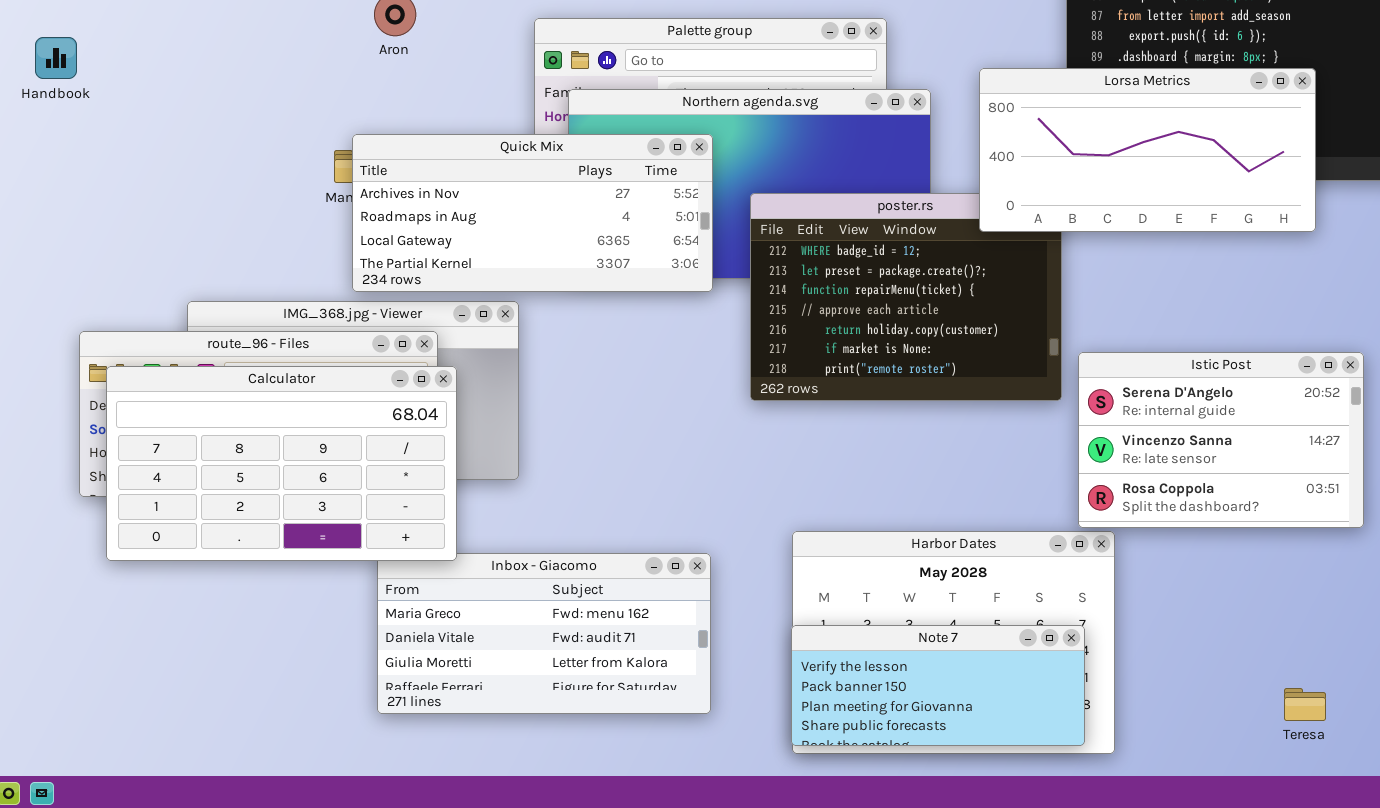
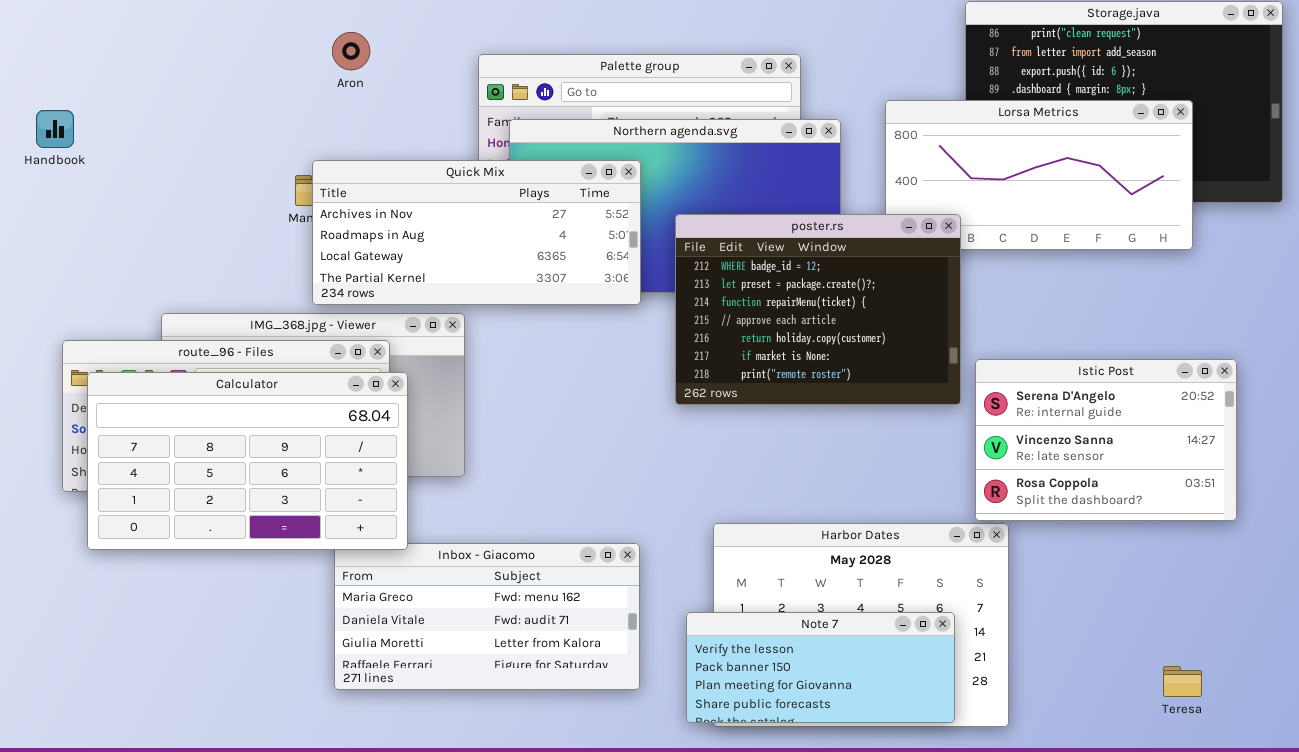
Handbook: [35,37,77,79] -> [36,110,74,148], moved
poster.rs: [750,193,1062,401] -> [675,214,961,405], raised
Note 7: [791,625,1085,746] -> [686,612,955,723], moved

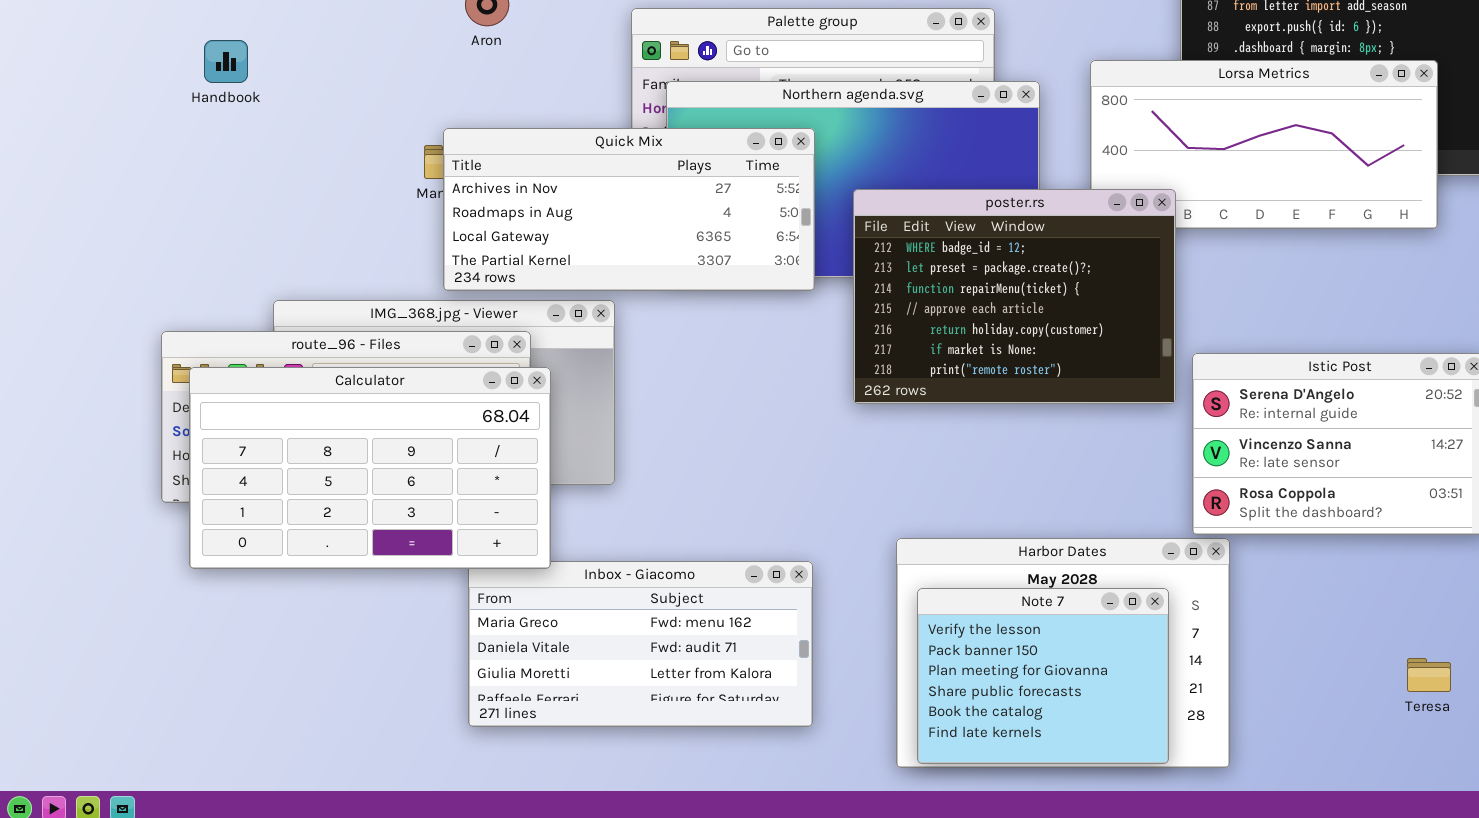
Handbook: [36,110,74,148] -> [204,40,248,83], moved
Note 7: [686,612,955,723] -> [917,588,1169,764], resized
Teresa: [1163,666,1202,697] -> [1407,658,1451,692], moved

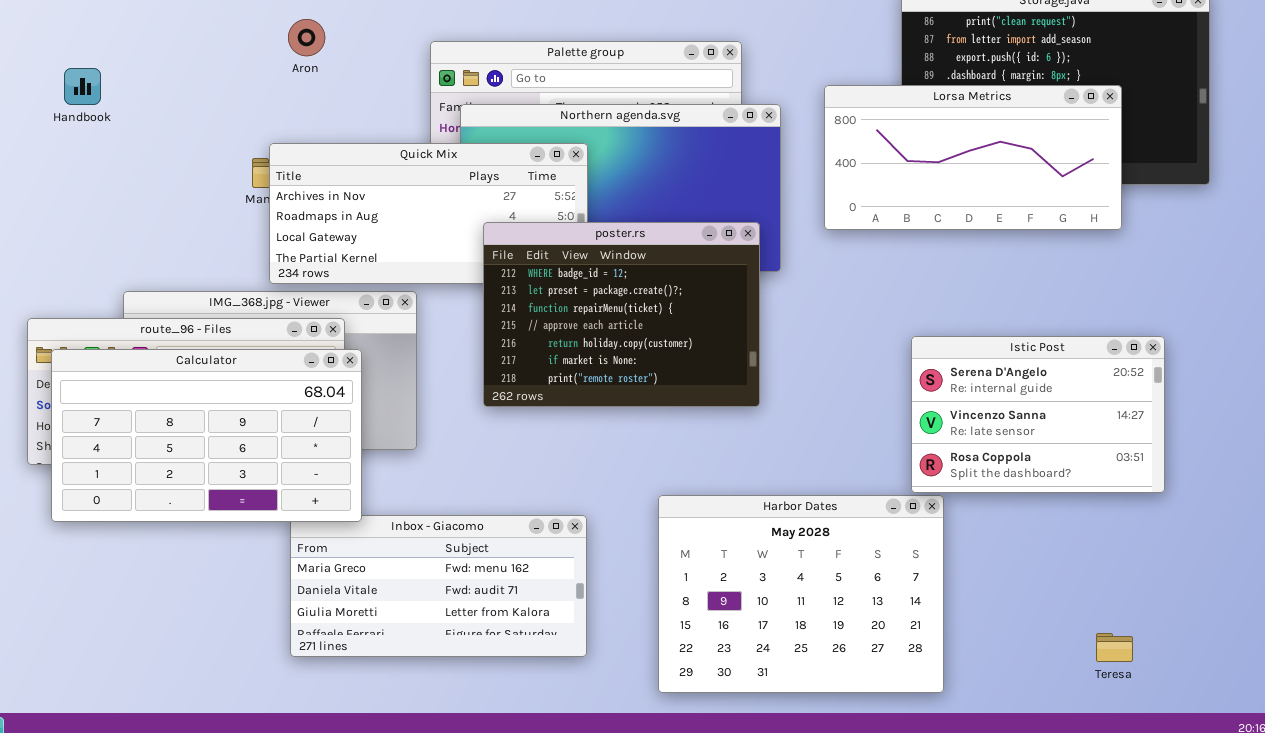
poster.rs: [853,189,1176,404] -> [483,222,760,407], moved
Note 7: [917,588,1169,764] -> none, closed
Teresa: [1407,658,1451,692] -> [1096,633,1133,662], moved

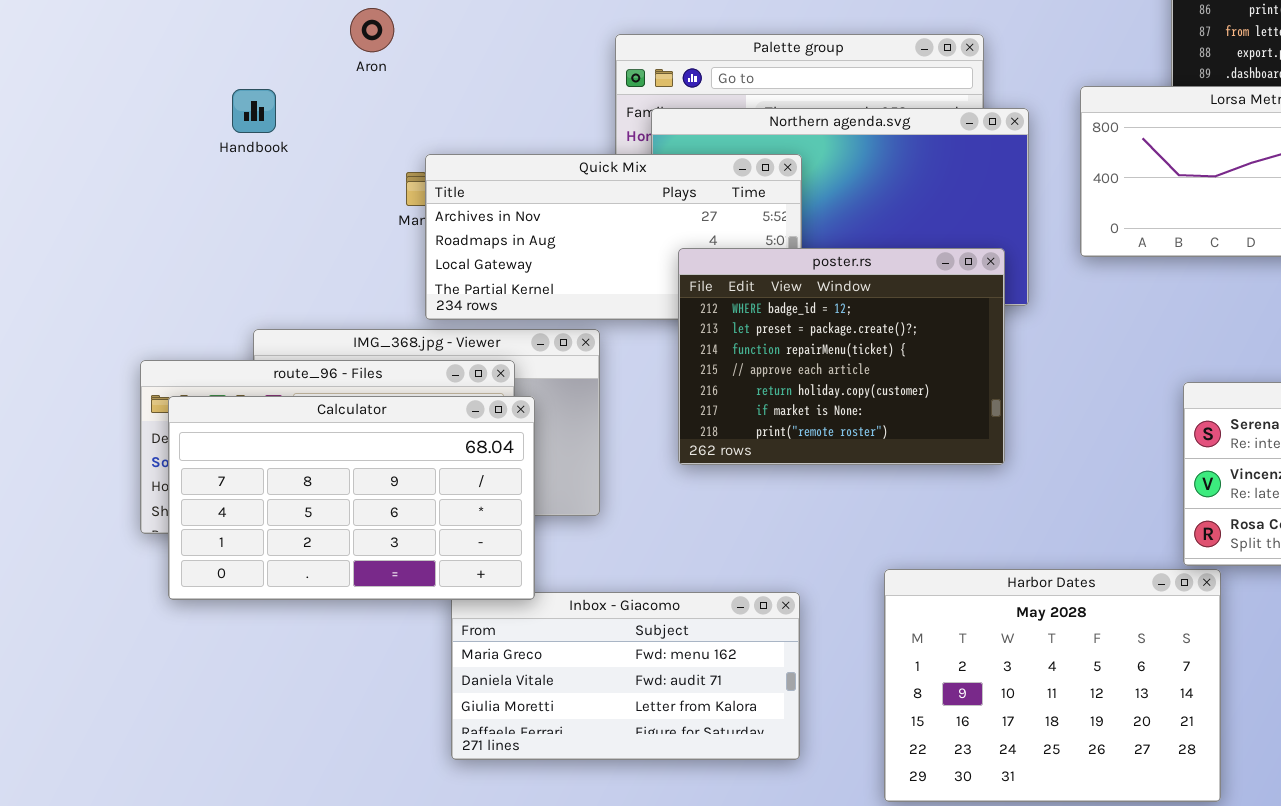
Aron: [288,19,325,56] -> [350,8,394,52], moved
Handbook: [64,68,101,105] -> [232,89,276,133], moved

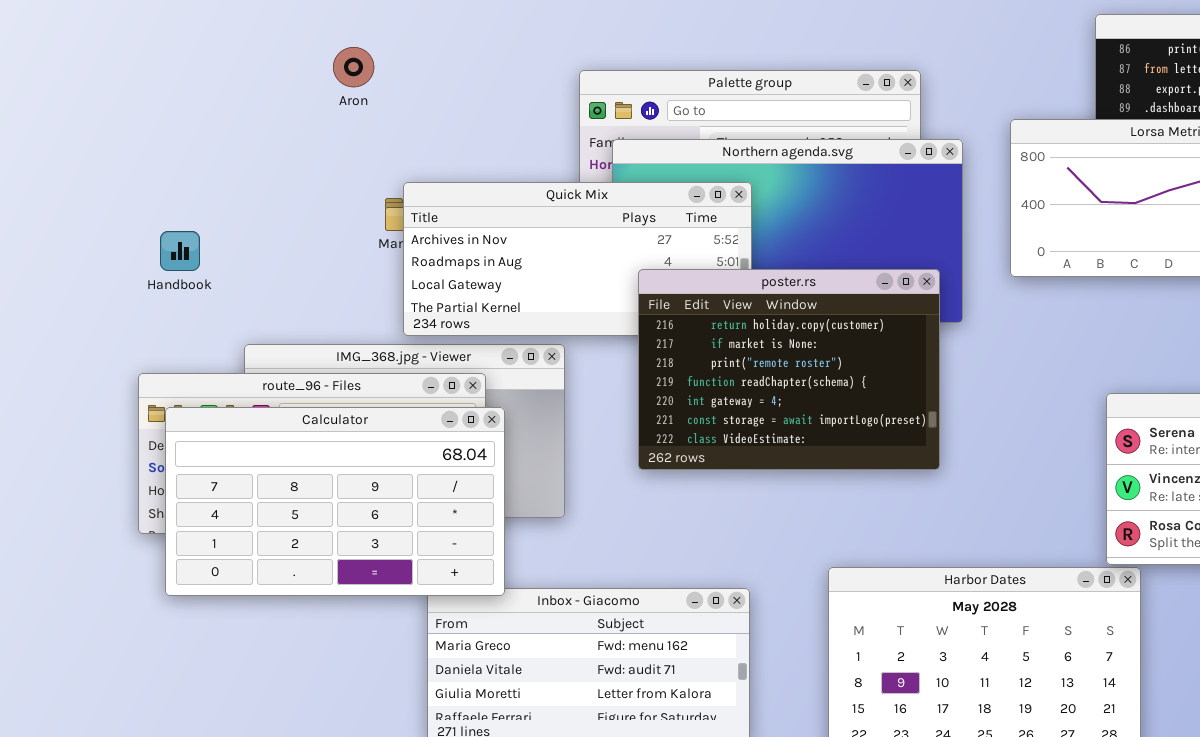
Handbook: [232,89,276,133] -> [160,231,200,271], moved
poster.rs: [678,248,1005,465] -> [638,269,940,470], scrolled down 4 rows

